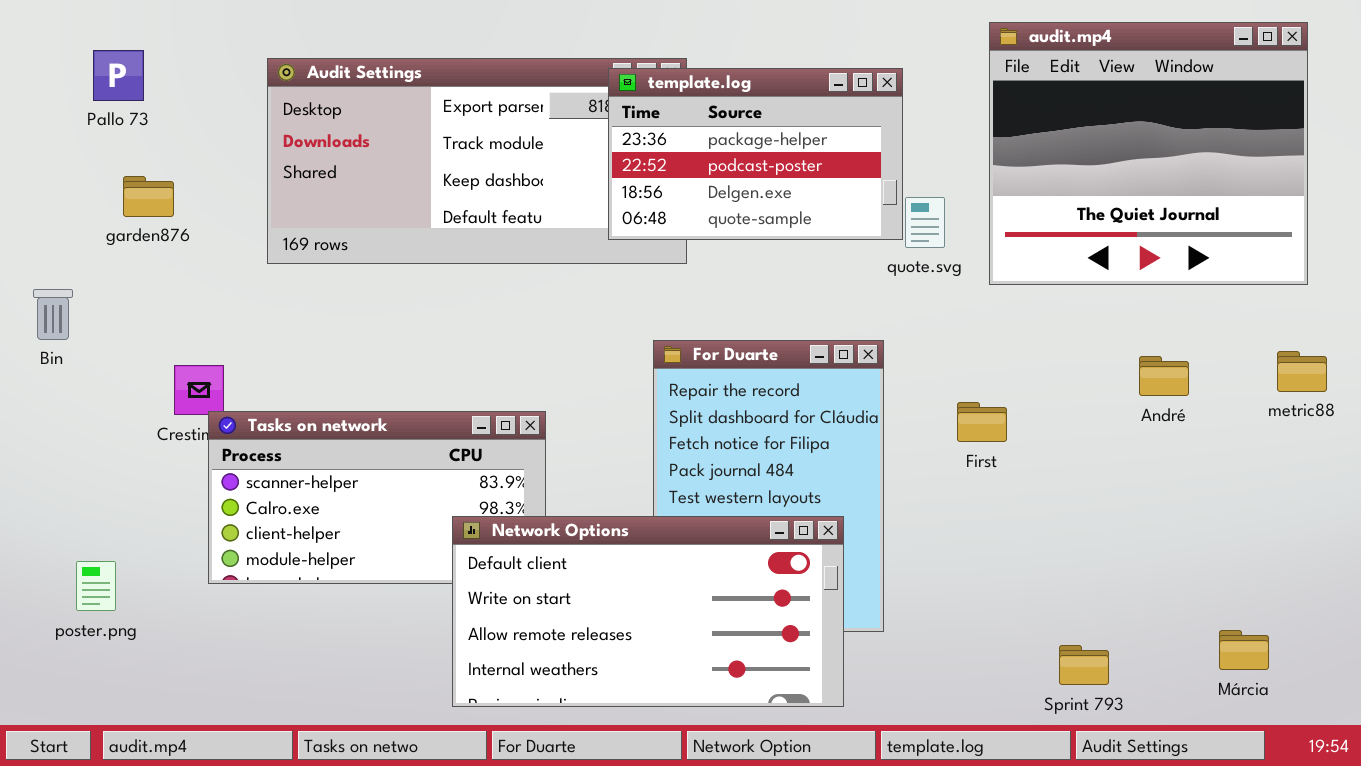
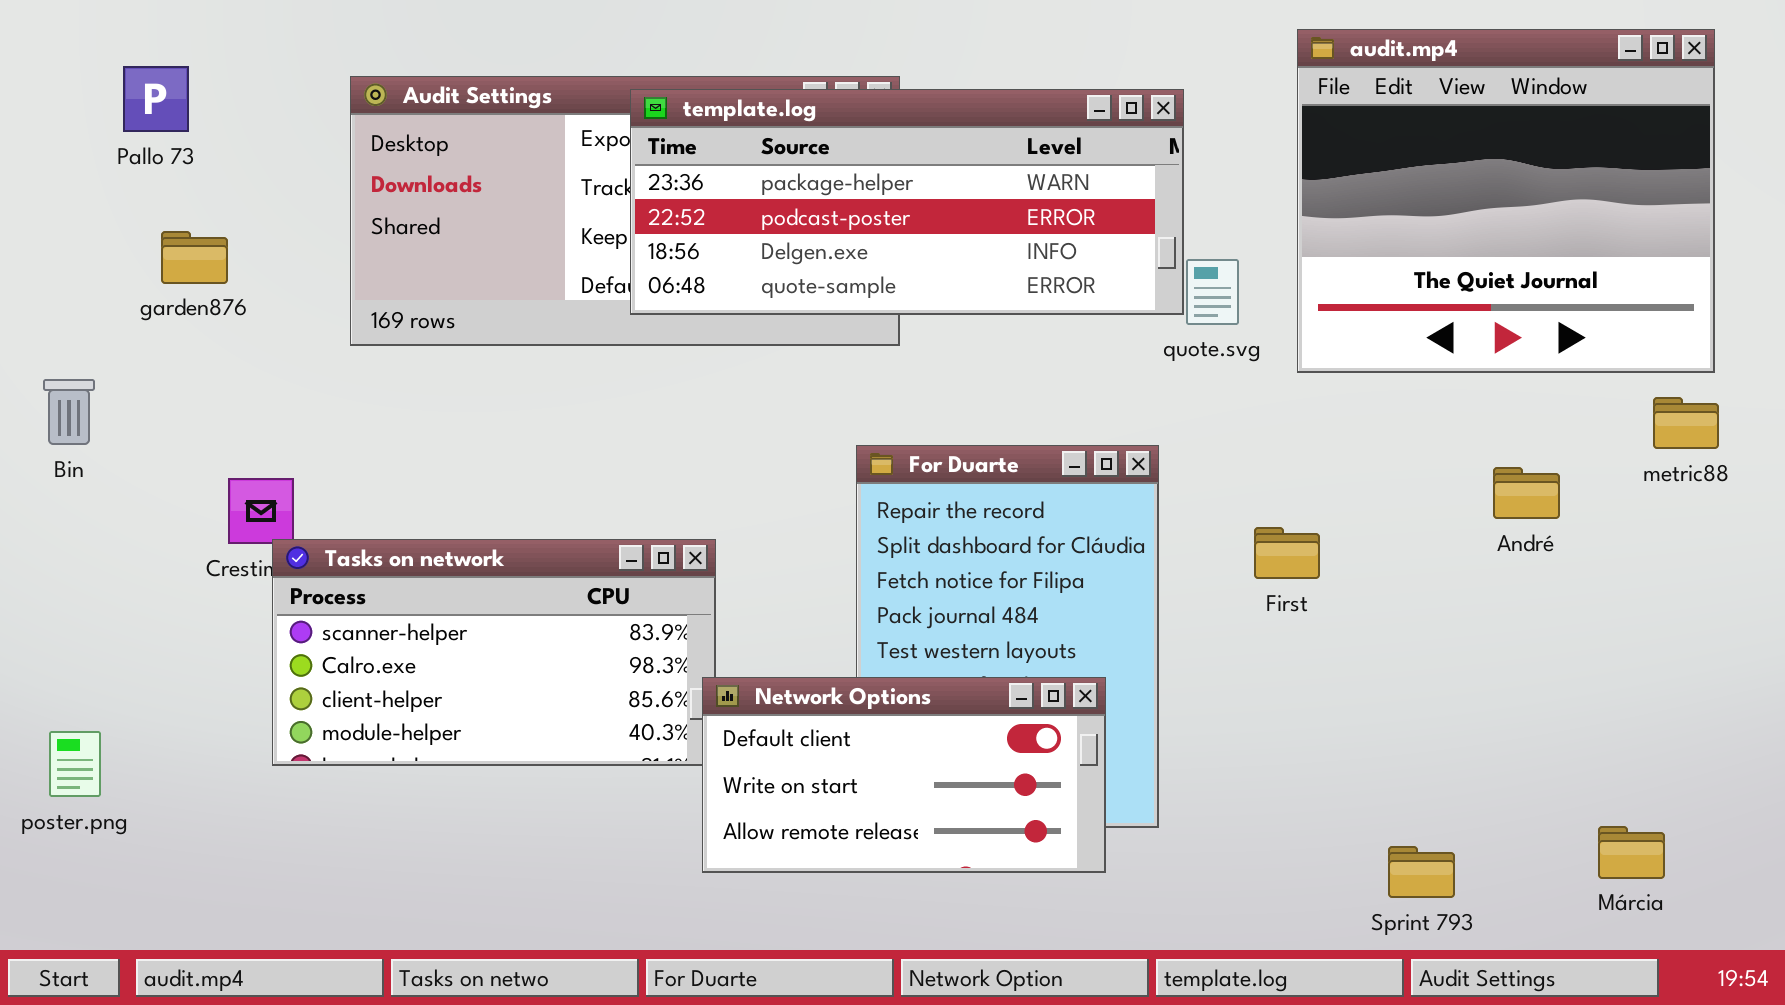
template.log: [608,68,903,240] -> [630,89,1184,315], resized
metric88: [1277,351,1327,392] -> [1653,397,1719,449], moved
Network Options: [452,516,844,707] -> [702,677,1106,873], resized
poster.png: [76,561,116,611] -> [49,731,101,797], moved

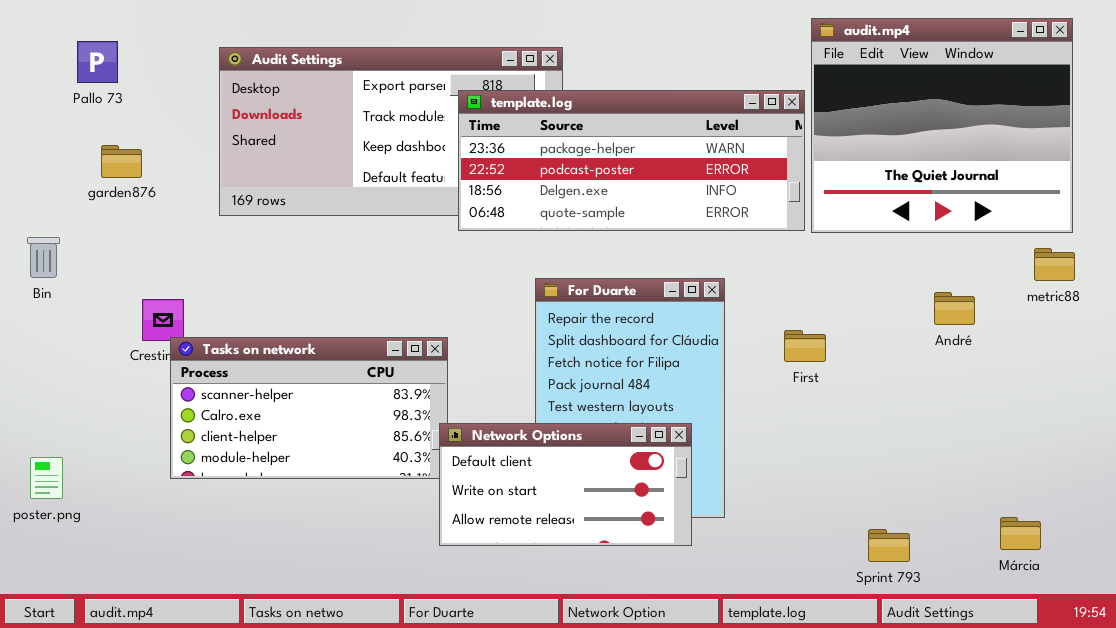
template.log: [630,89,1184,315] -> [458,90,805,231], moved

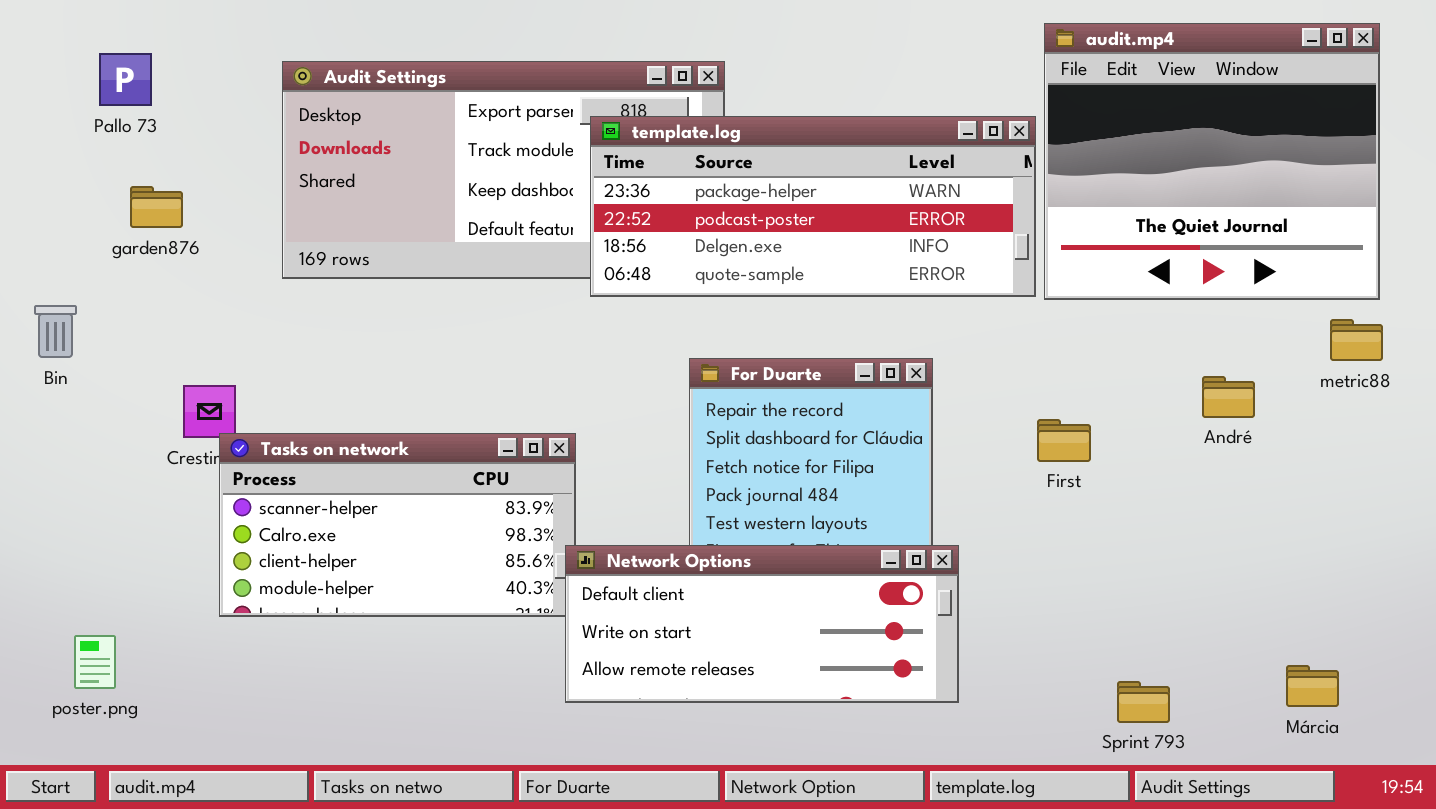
First: [784,330,826,362] -> [1037,419,1091,462], moved
Network Options: [439,423,692,546] -> [565,545,959,703], resized
poster.png: [30,457,63,499] -> [74,635,116,689], moved

